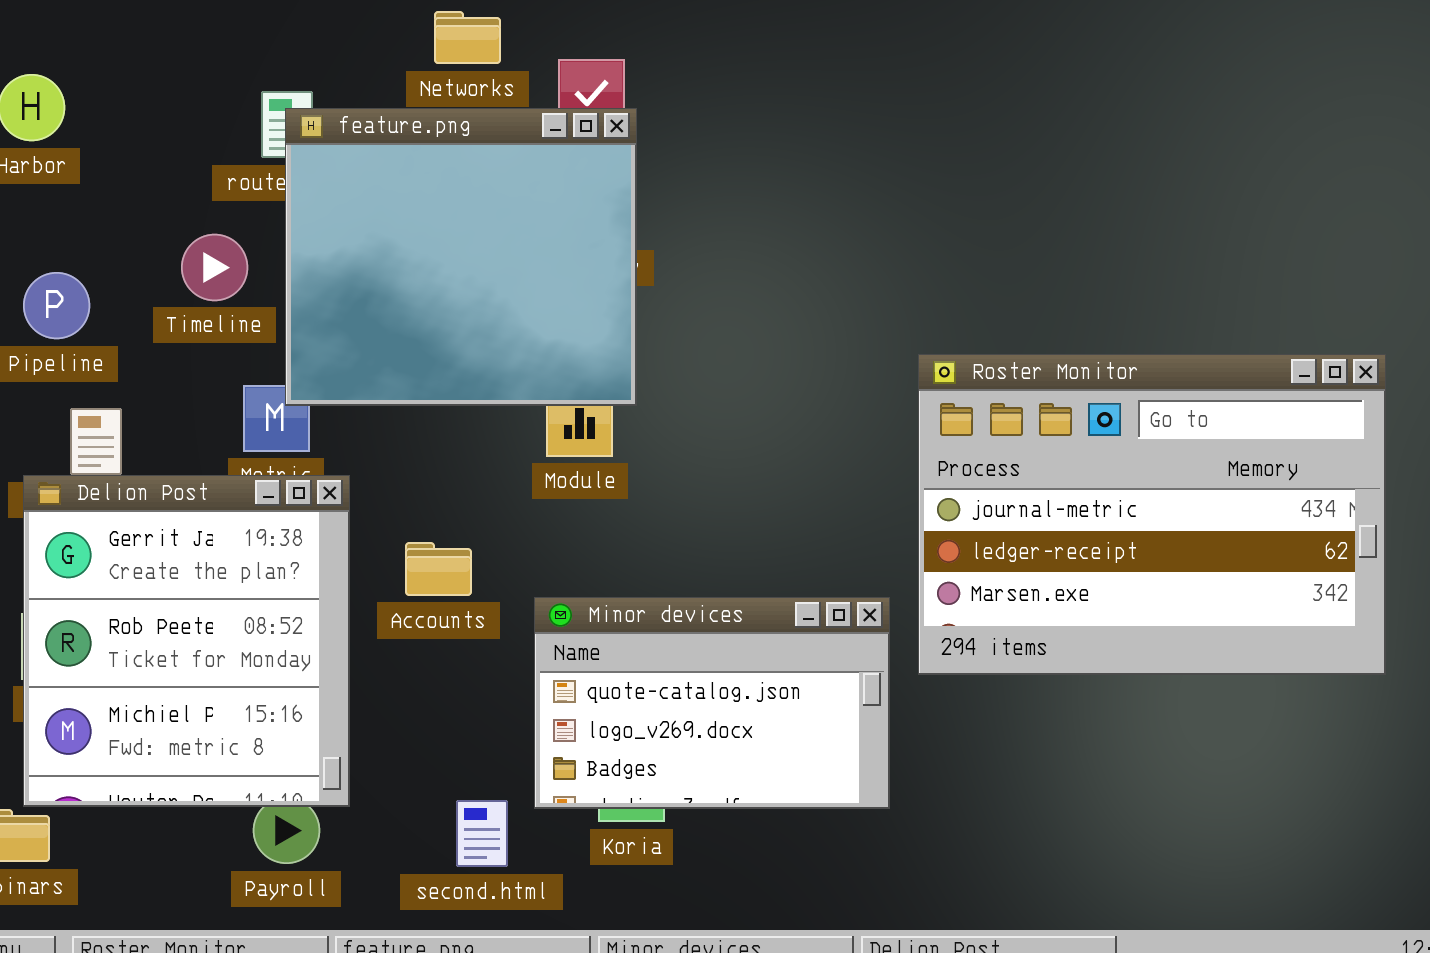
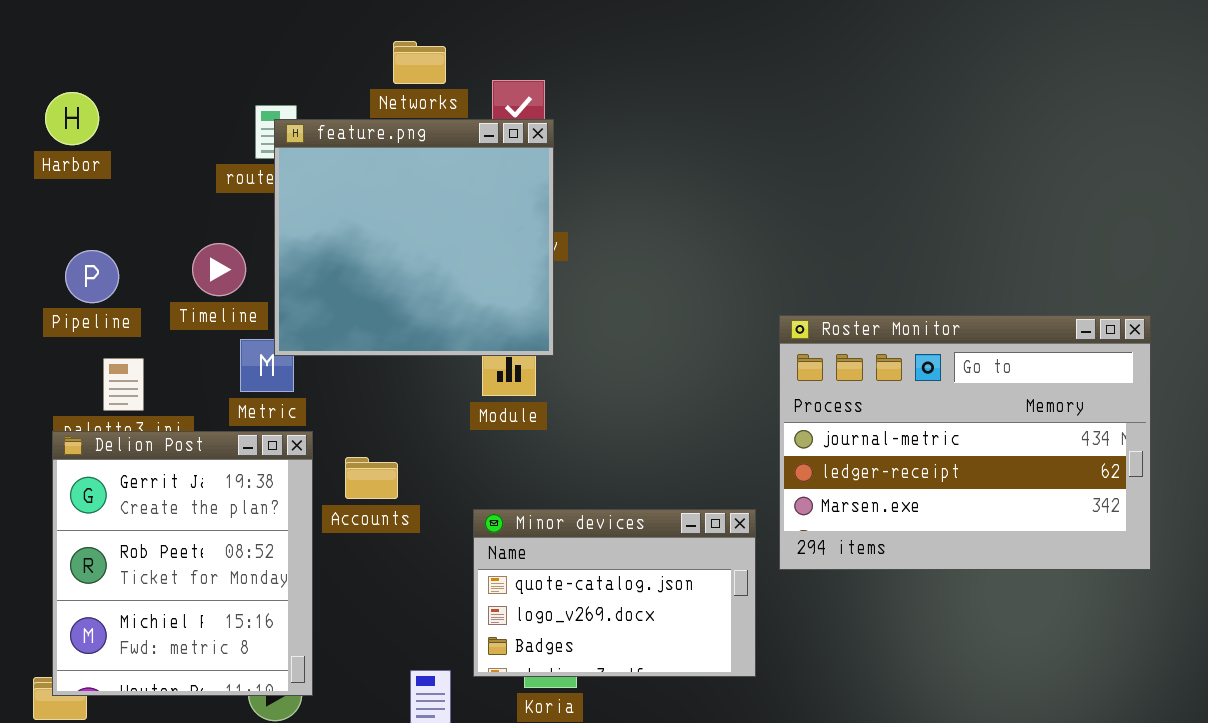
Timeline: [181,234,248,301] -> [192,243,246,296], moved
Delion Post: [23,475,350,807] -> [52,431,313,696], moved
Accounts: [405,542,472,596] -> [345,457,398,499], moved

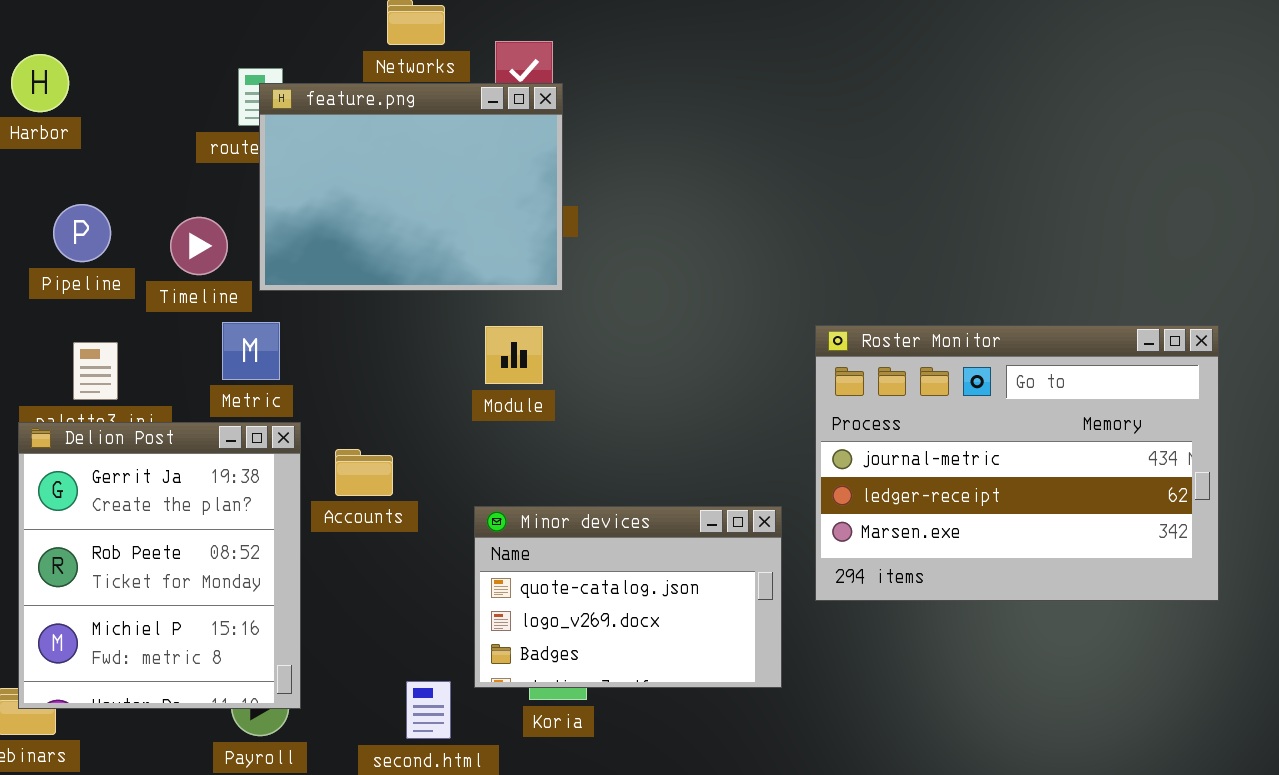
feature.png: [274,119,554,356] -> [259,83,563,291], resized
Pipeline: [65,250,119,303] -> [53,204,111,262], moved
Roster Monitor: [779,315,1151,570] -> [815,325,1219,601], moved

